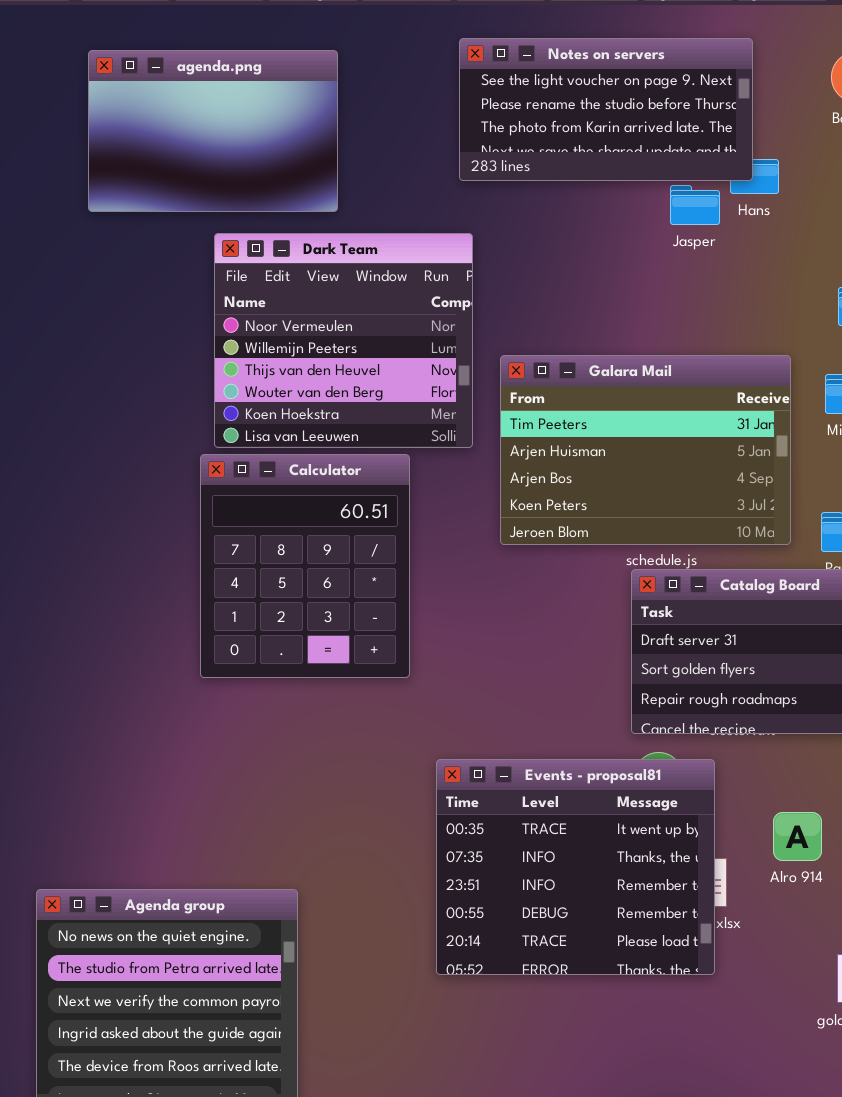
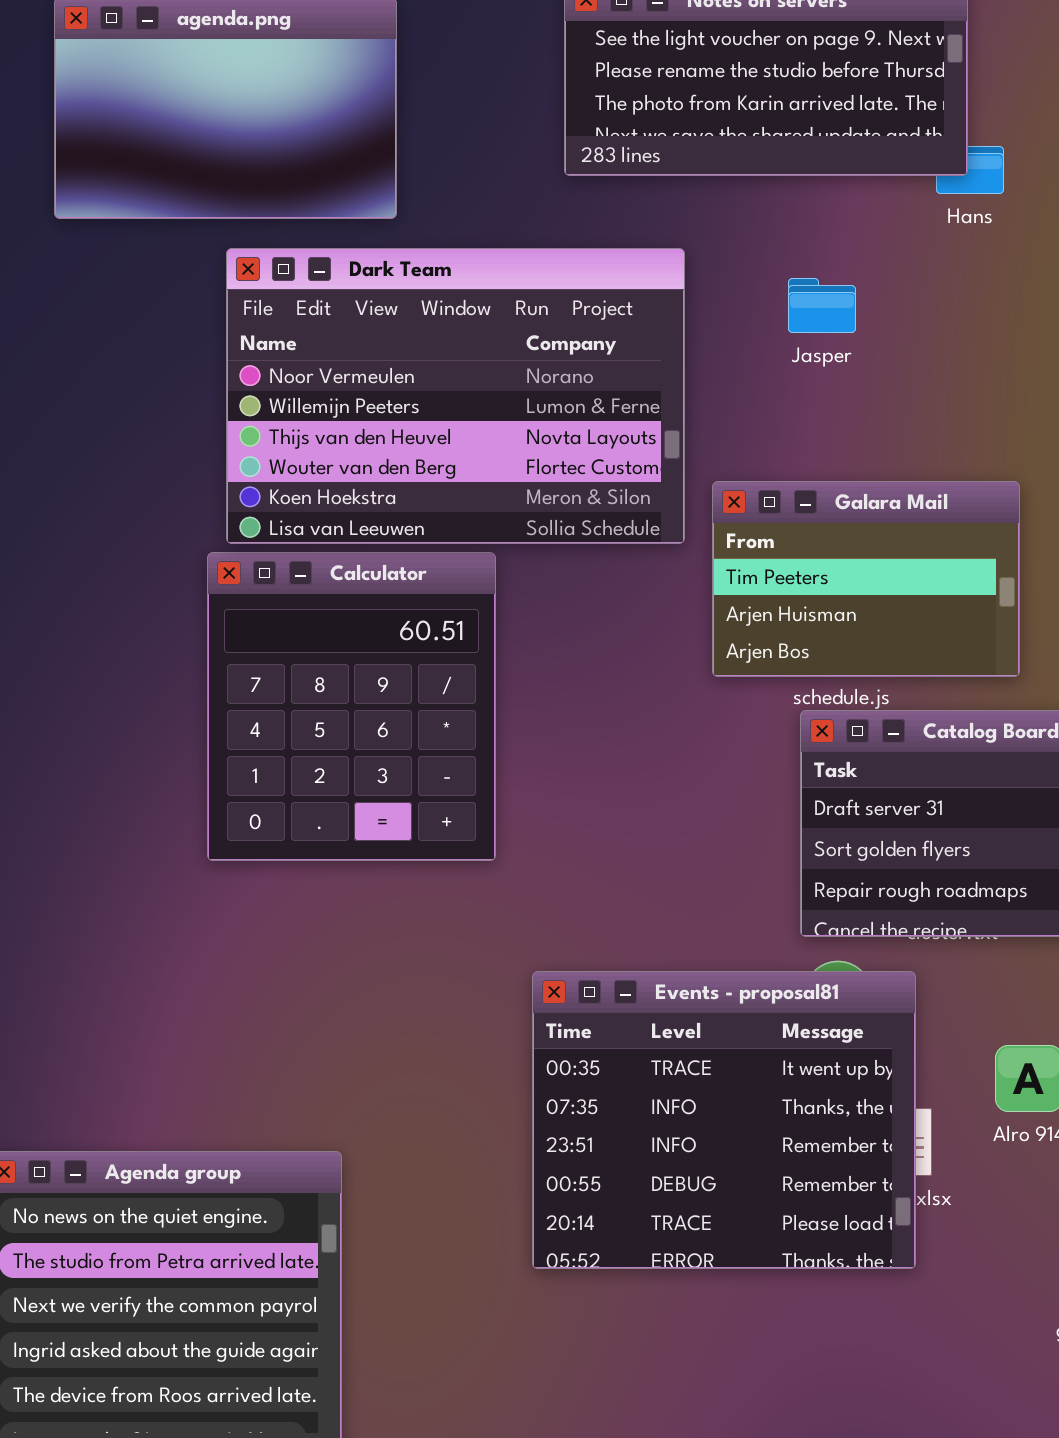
Jasper: [670,185,720,225] -> [788,278,856,333], moved
Dark Team: [214,233,473,448] -> [226,248,685,544], resized
Galara Mail: [500,355,791,545] -> [712,481,1020,677], resized

